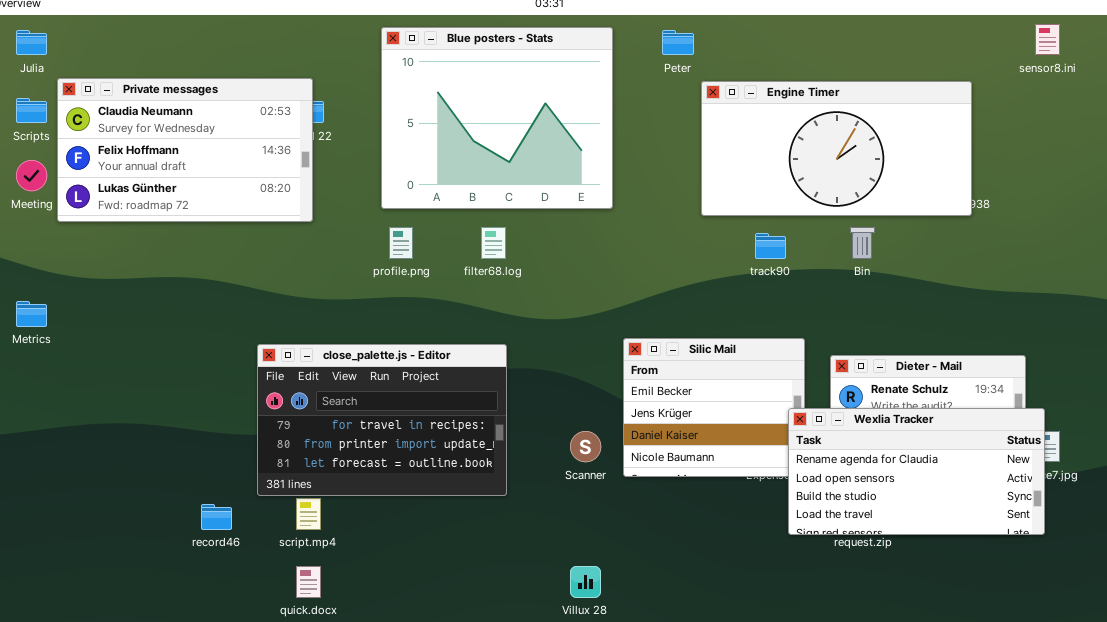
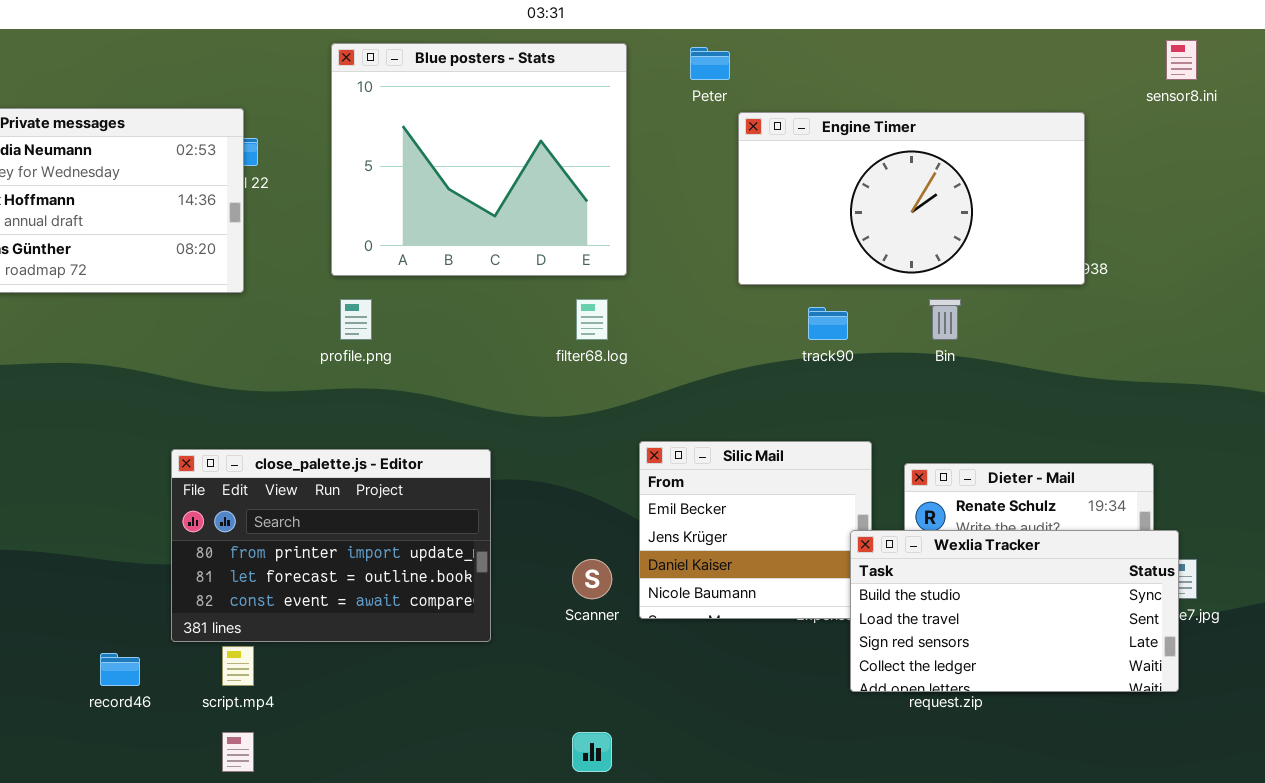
filter68.log: [481,227,506,259] -> [576,299,608,340], moved
close_palette.js - Editor: [257,344,507,496] -> [171,449,491,642], scrolled down 1 row
Wexlia Tracker: [788,408,1045,535] -> [850,530,1179,692], scrolled down 2 rows

